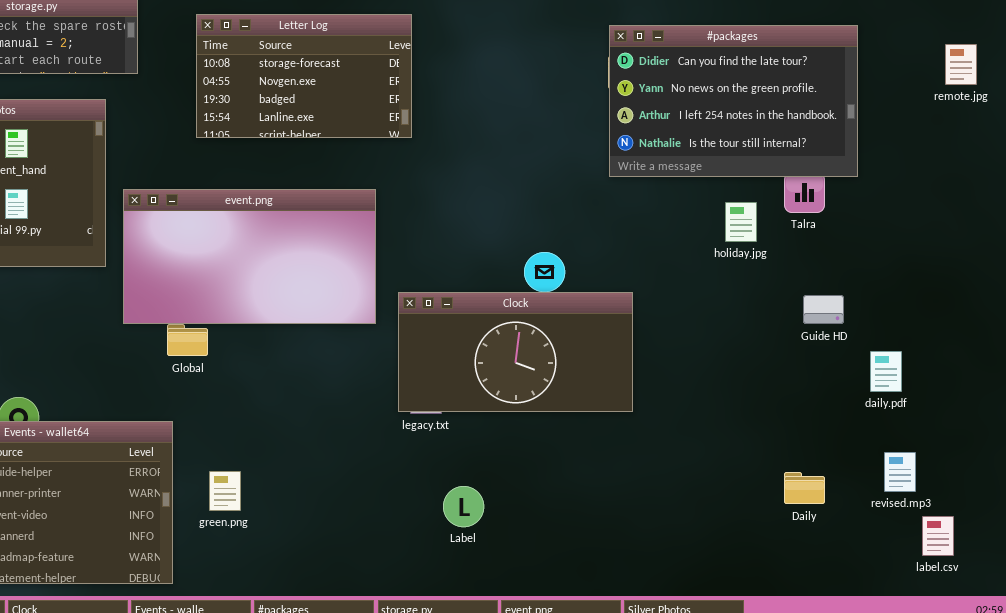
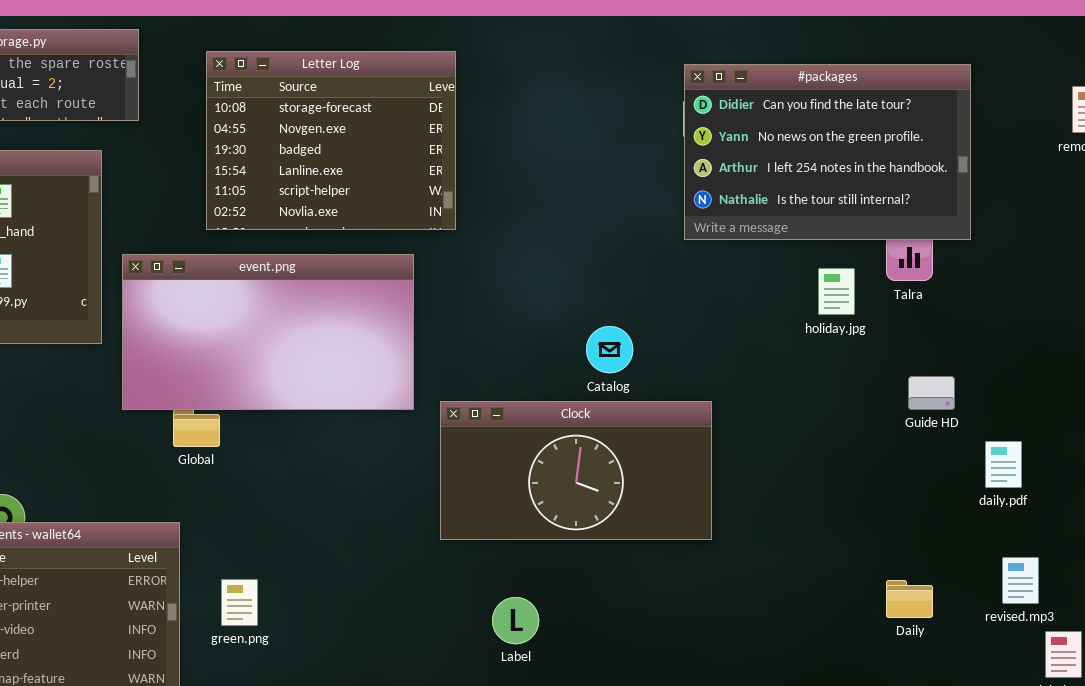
Letter Log: [196,14,412,138] -> [206,51,456,230], resized
Clock: [398,292,633,412] -> [440,401,712,540], moved

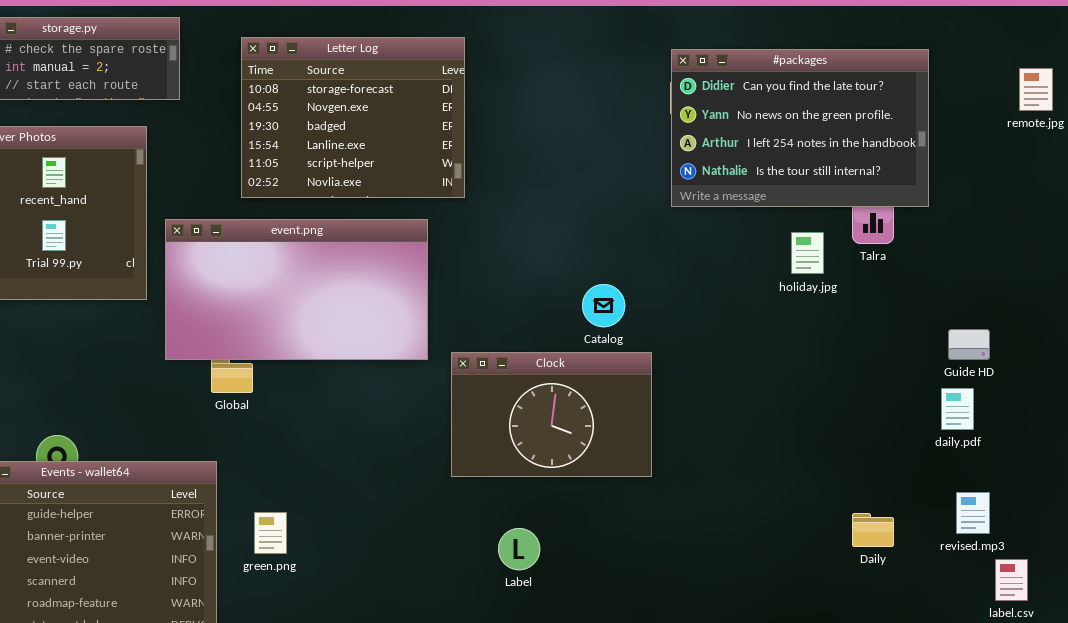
Guide HD: [908,376,955,410] -> [948,329,990,360], moved
Clock: [440,401,712,540] -> [451,352,652,477], resized

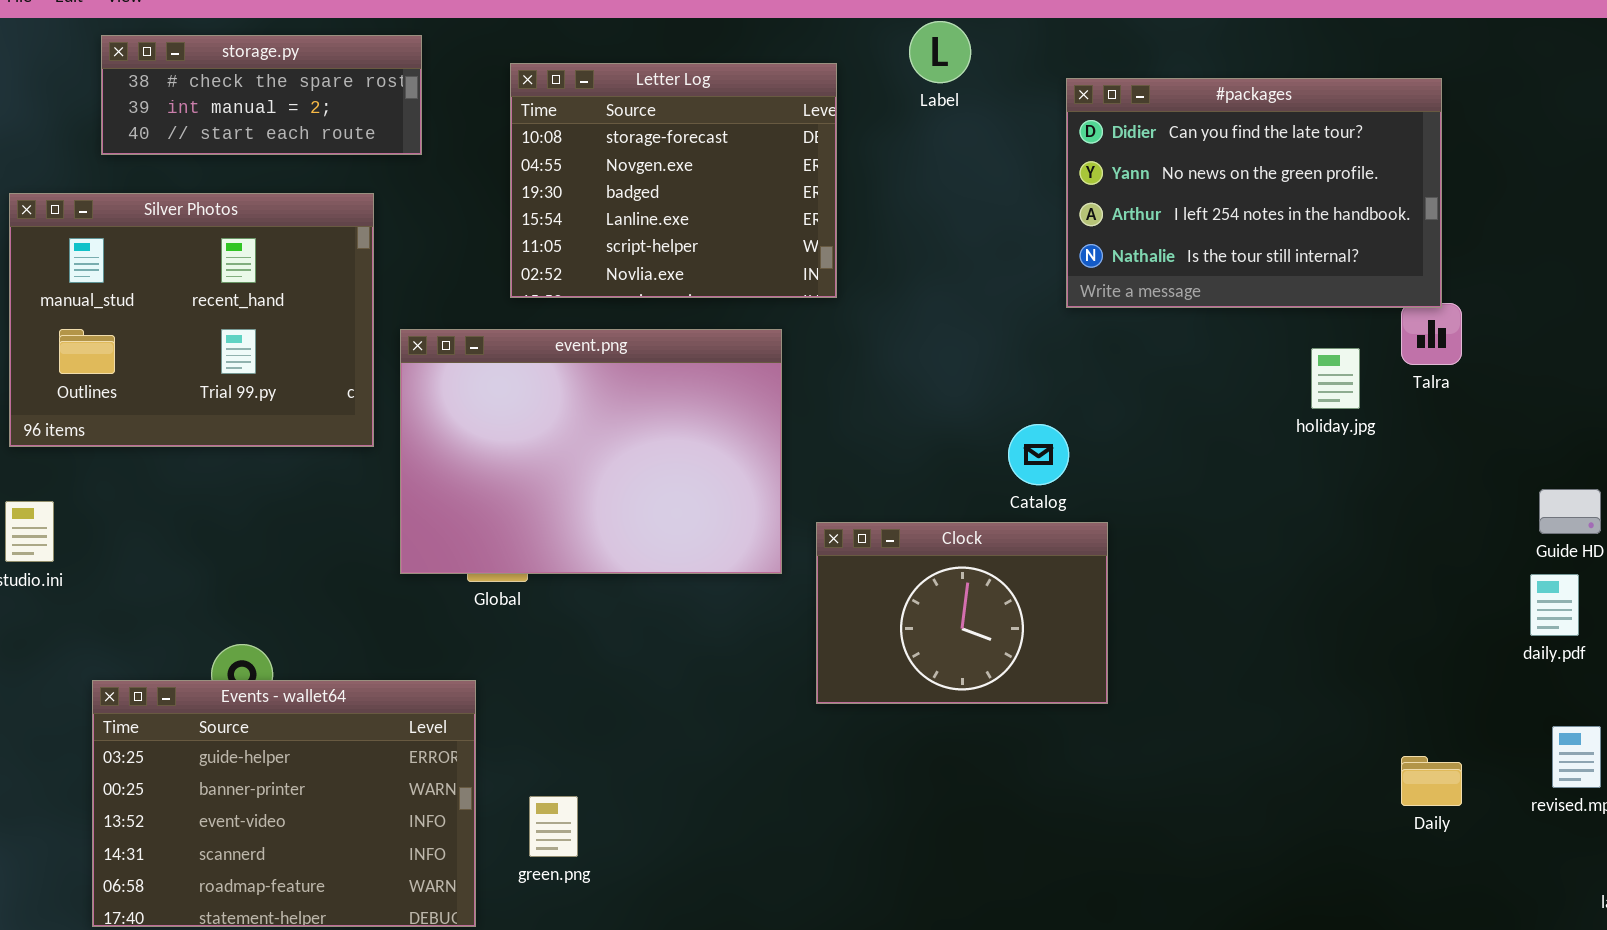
#packages: [671,49,929,207] -> [1066,78,1442,308], moved
event.png: [165,219,428,360] -> [400,329,782,574], resized
green.png: [254,512,287,554] -> [529,796,578,857], moved
Label: [498,528,540,570] -> [909,21,971,83], moved

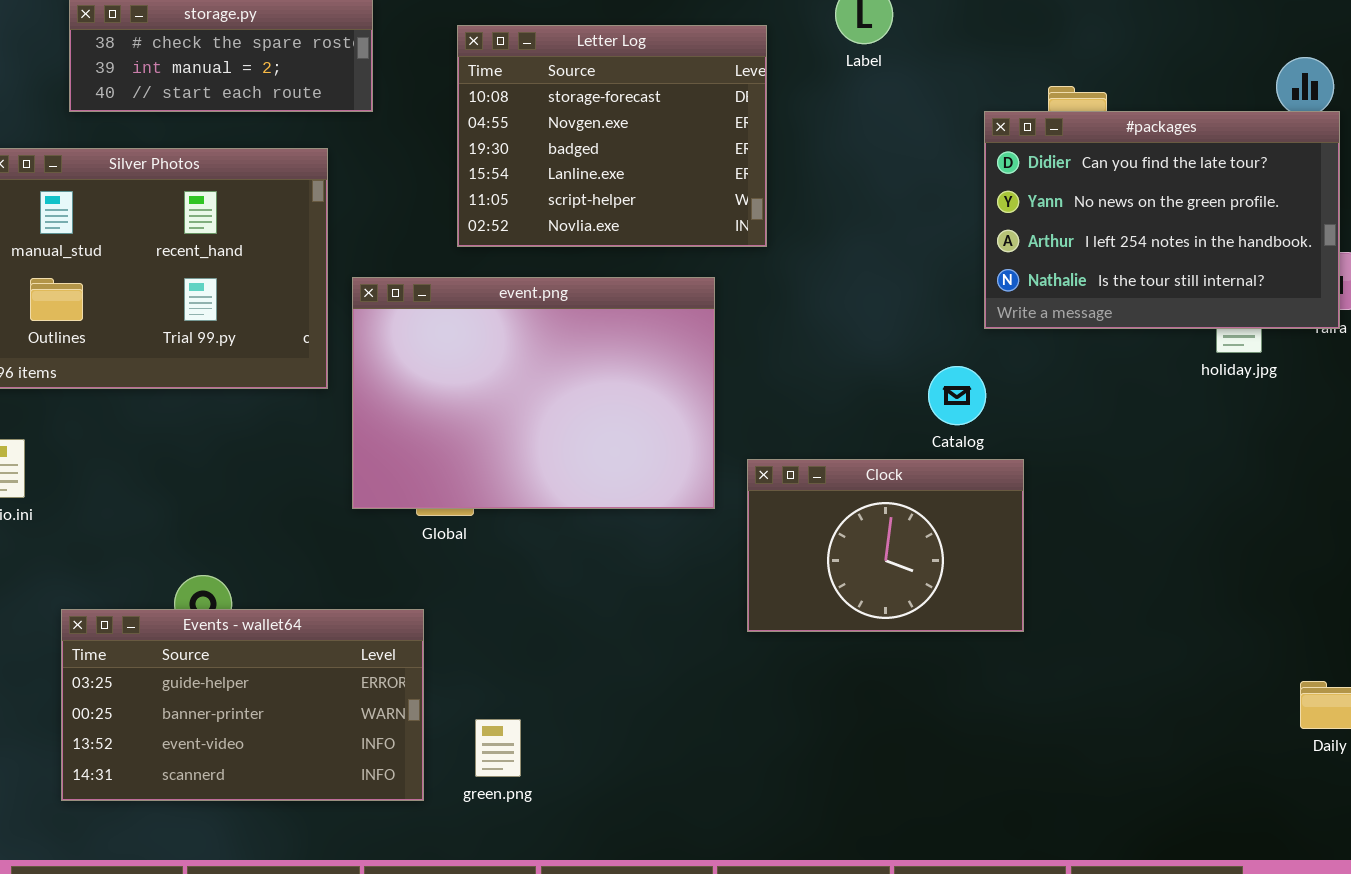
#packages: [1066,78,1442,308] -> [984,111,1340,329], moved
Events - wallet64: [92,680,476,927] -> [61,609,424,801], resized

